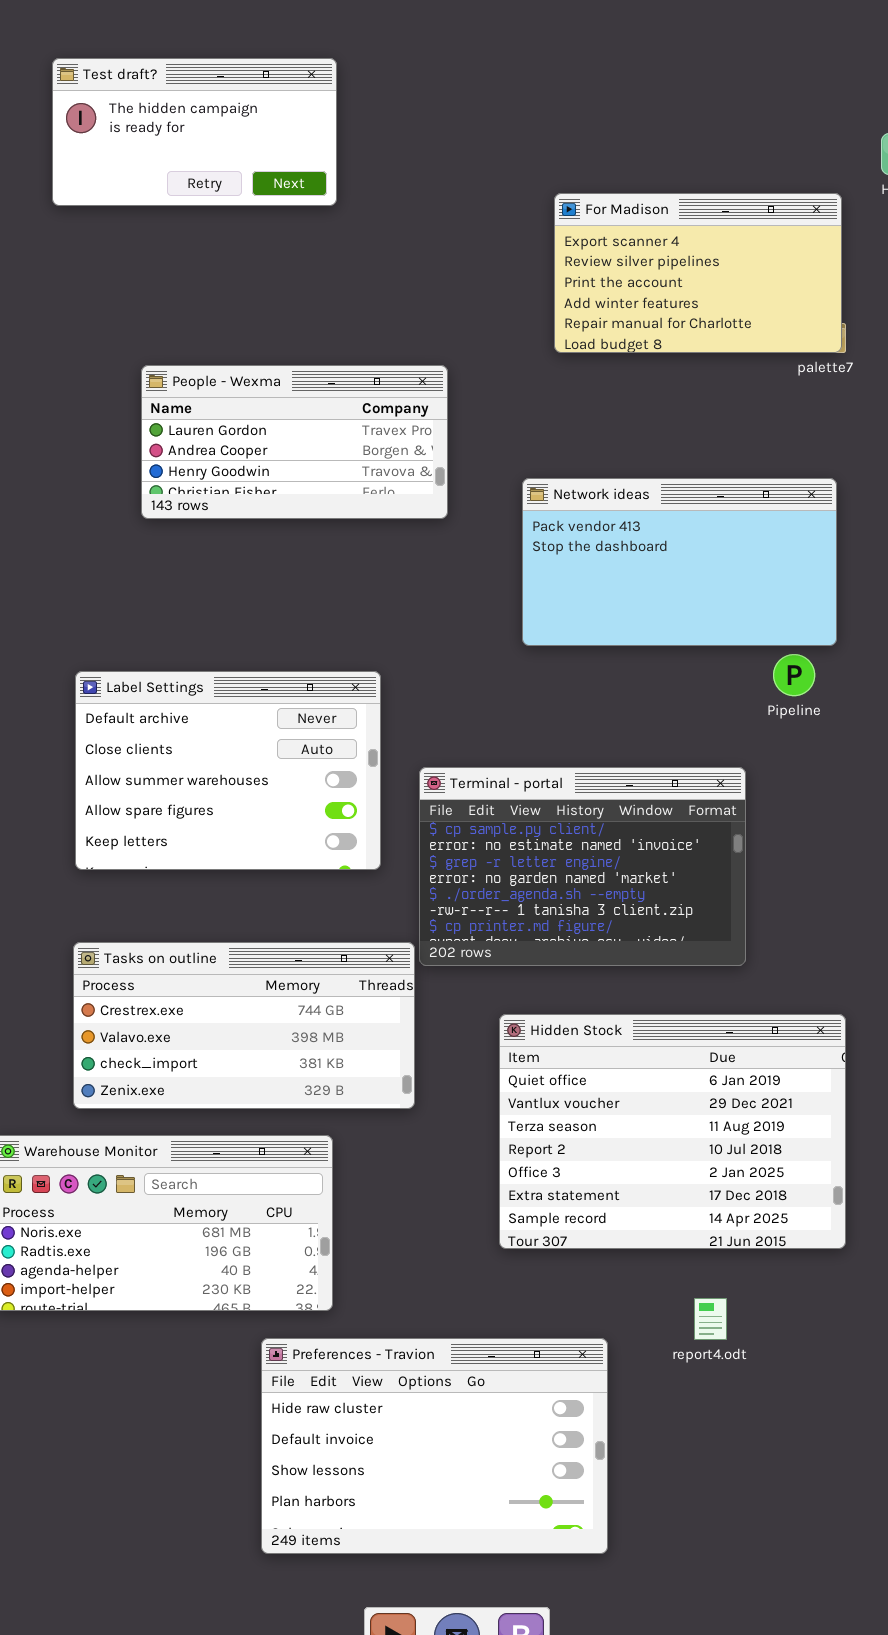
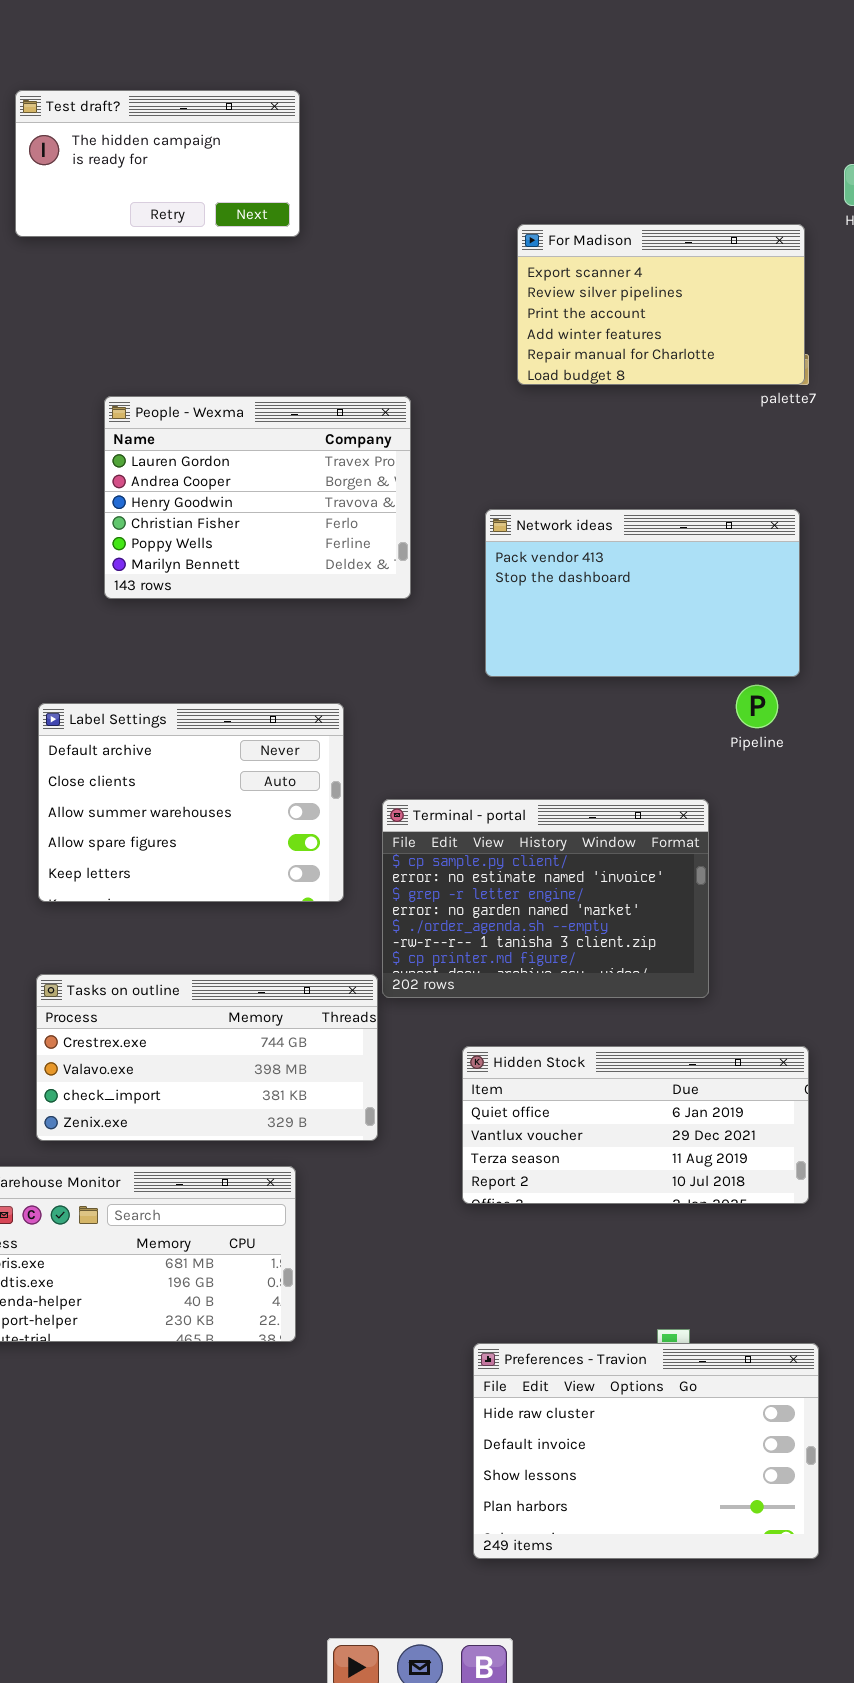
People - Wexma: [141,365,448,519] -> [104,396,411,599], resized
Hidden Stock: [499,1014,846,1249] -> [462,1046,809,1204], resized
Preferences - Travion: [261,1338,608,1554] -> [473,1343,819,1559], moved

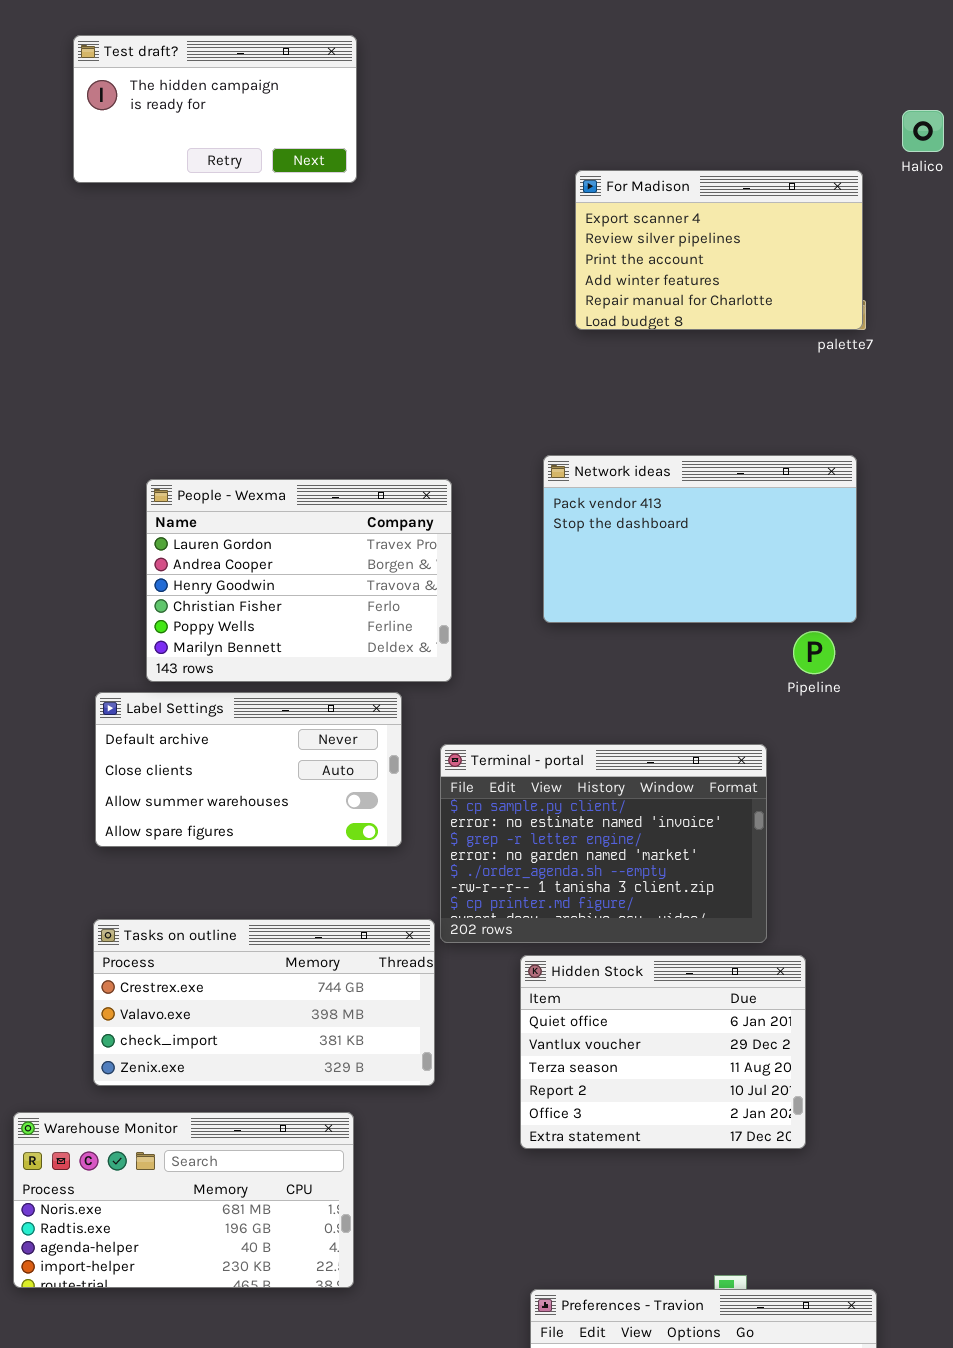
People - Wexma: [104,396,411,599] -> [146,479,452,682], moved
Label Settings: [38,703,344,902] -> [95,692,402,847], resized
Hidden Stock: [462,1046,809,1204] -> [520,955,806,1149], resized

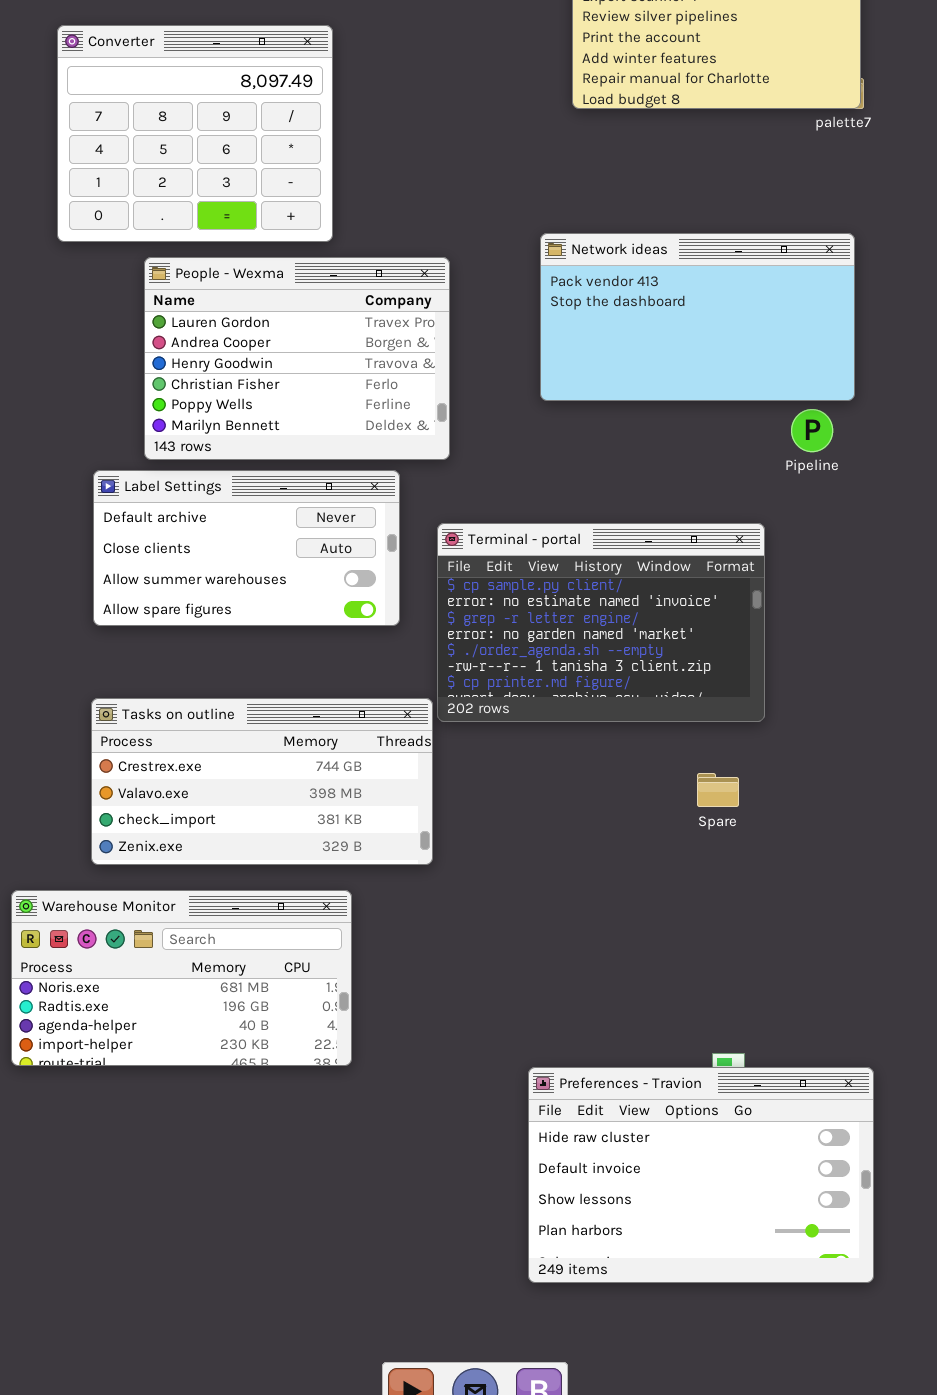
Converter: none -> [57,25,333,242], opened
Hidden Stock: [520,955,806,1149] -> none, closed

